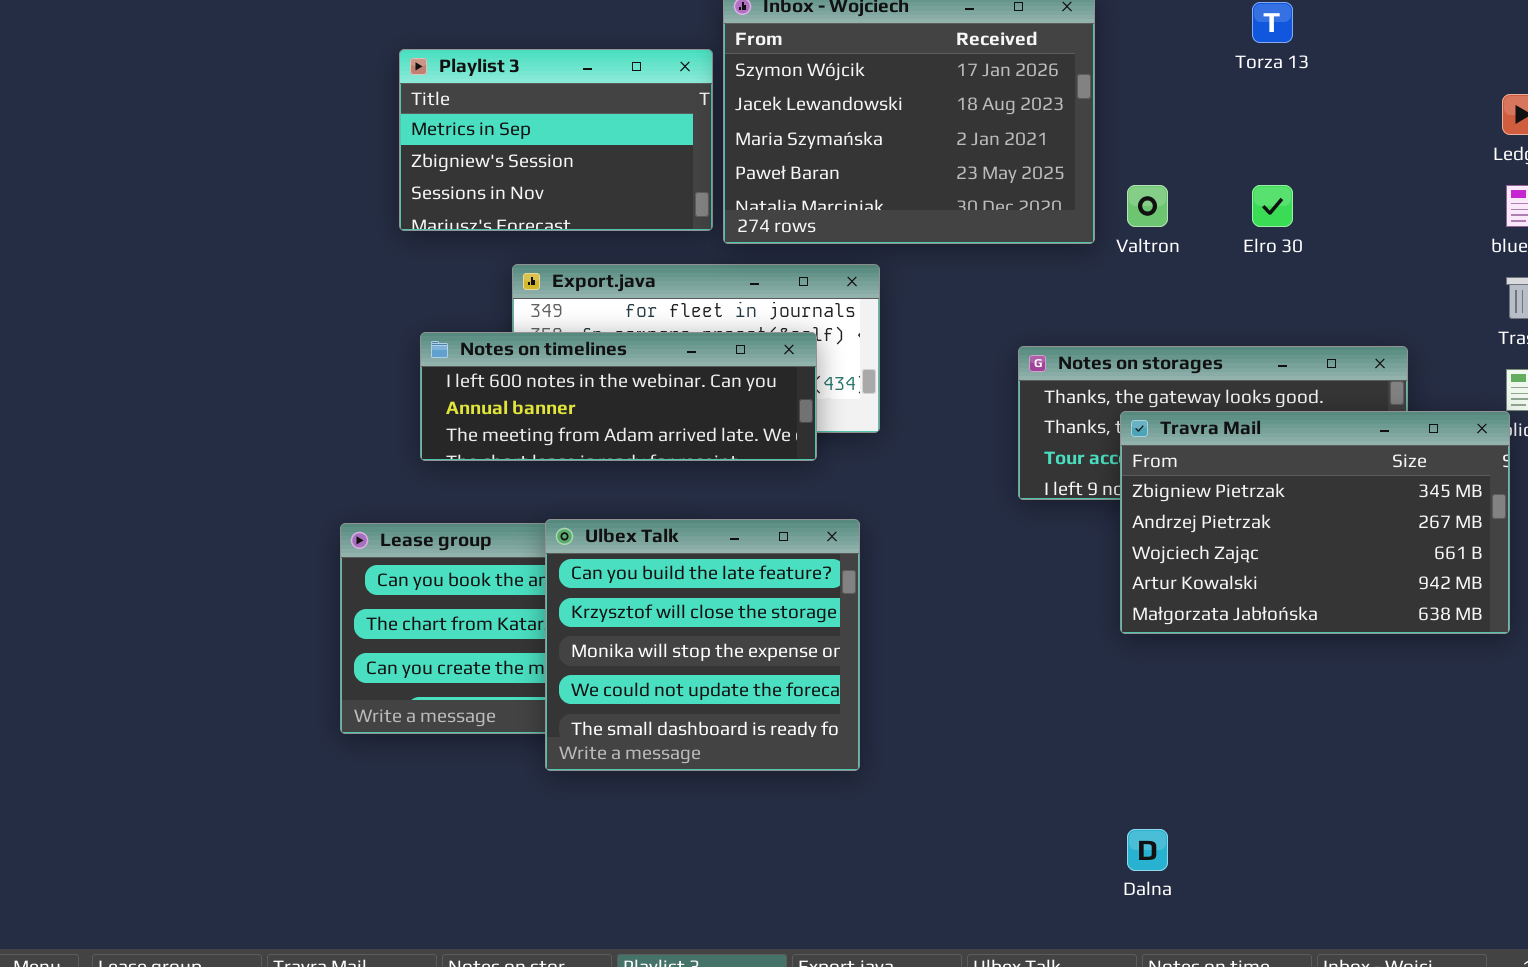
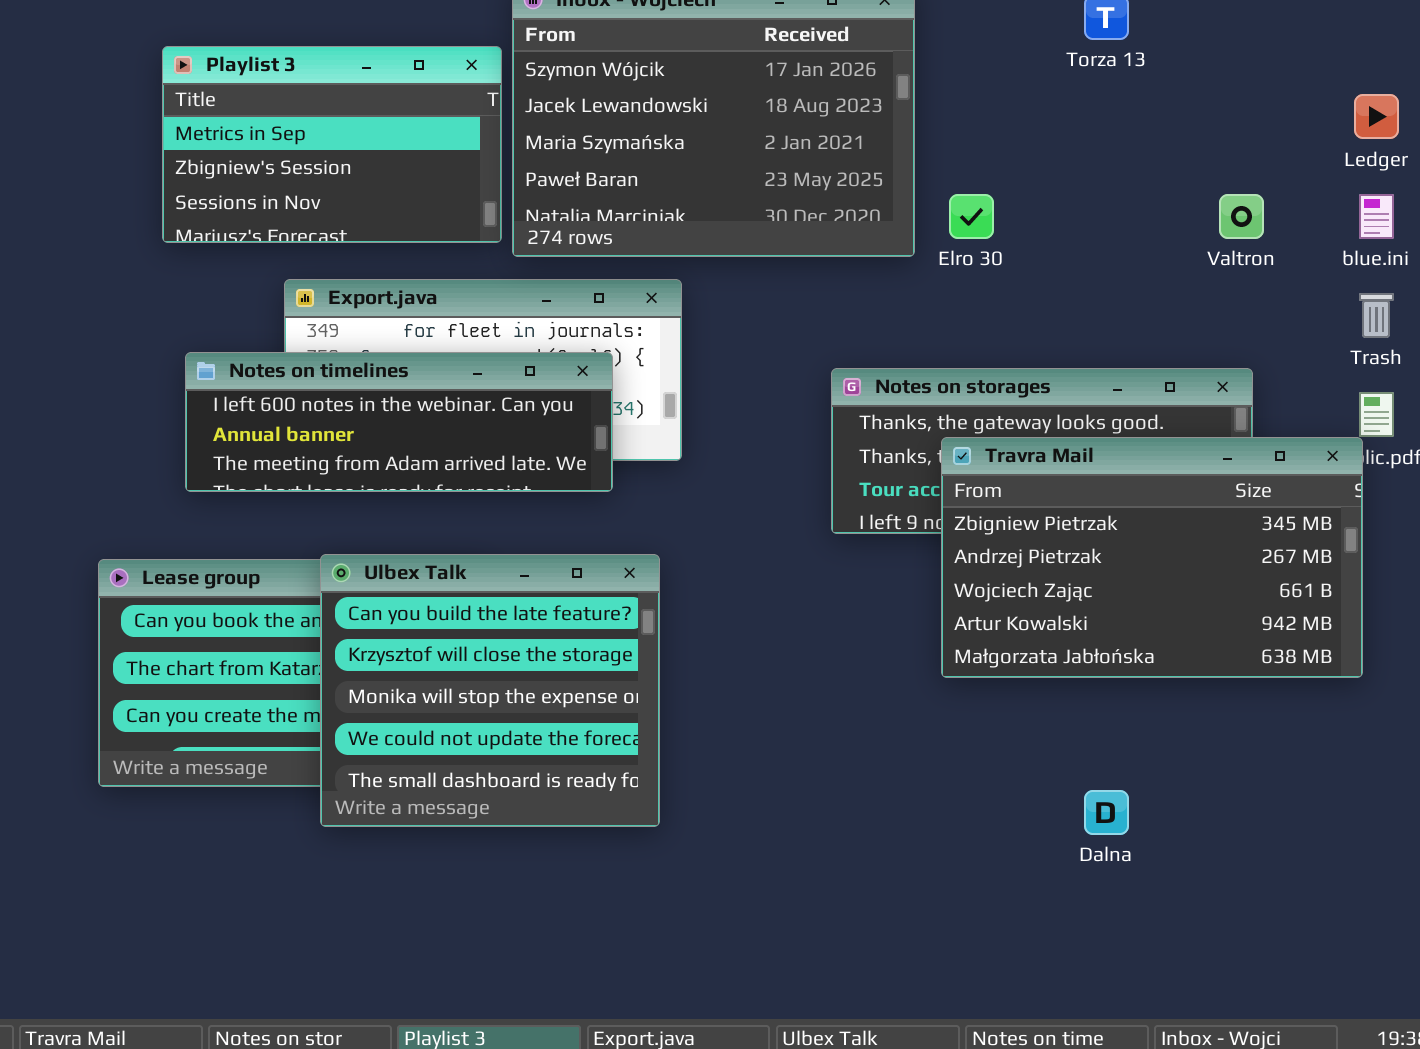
Valtron: [1127,185,1168,227] -> [1219,194,1264,239], moved
Elro 30: [1252,185,1293,227] -> [949,194,994,239], moved
Dalna: [1127,829,1168,871] -> [1084,790,1129,835], moved

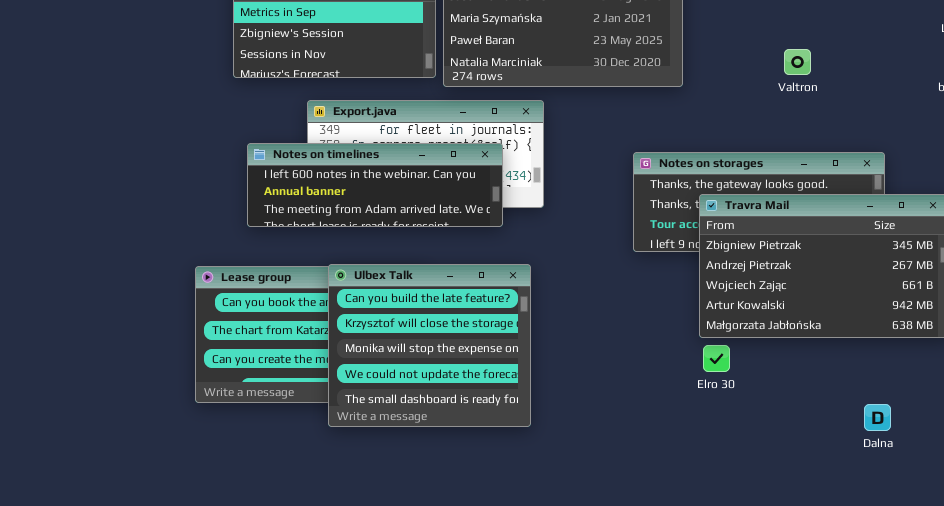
Elro 30: [949,194,994,239] -> [703,345,730,372], moved
Valtron: [1219,194,1264,239] -> [784,49,811,75], moved
Dalna: [1084,790,1129,835] -> [864,404,891,431], moved

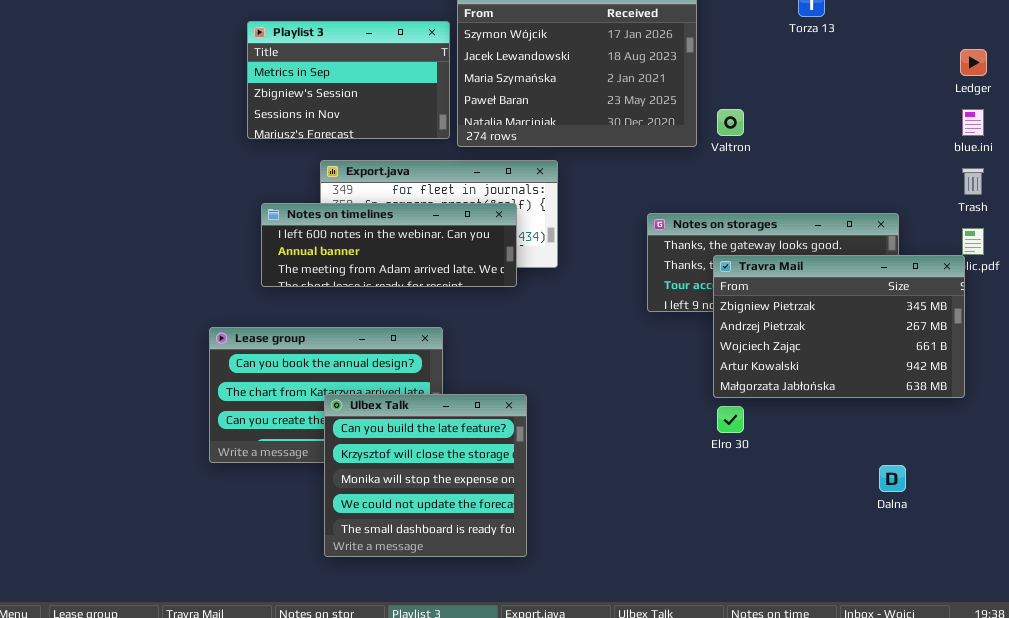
Valtron: [784,49,811,75] -> [717,109,744,136], moved
Ulbex Talk: [328,264,531,427] -> [324,394,527,557], moved

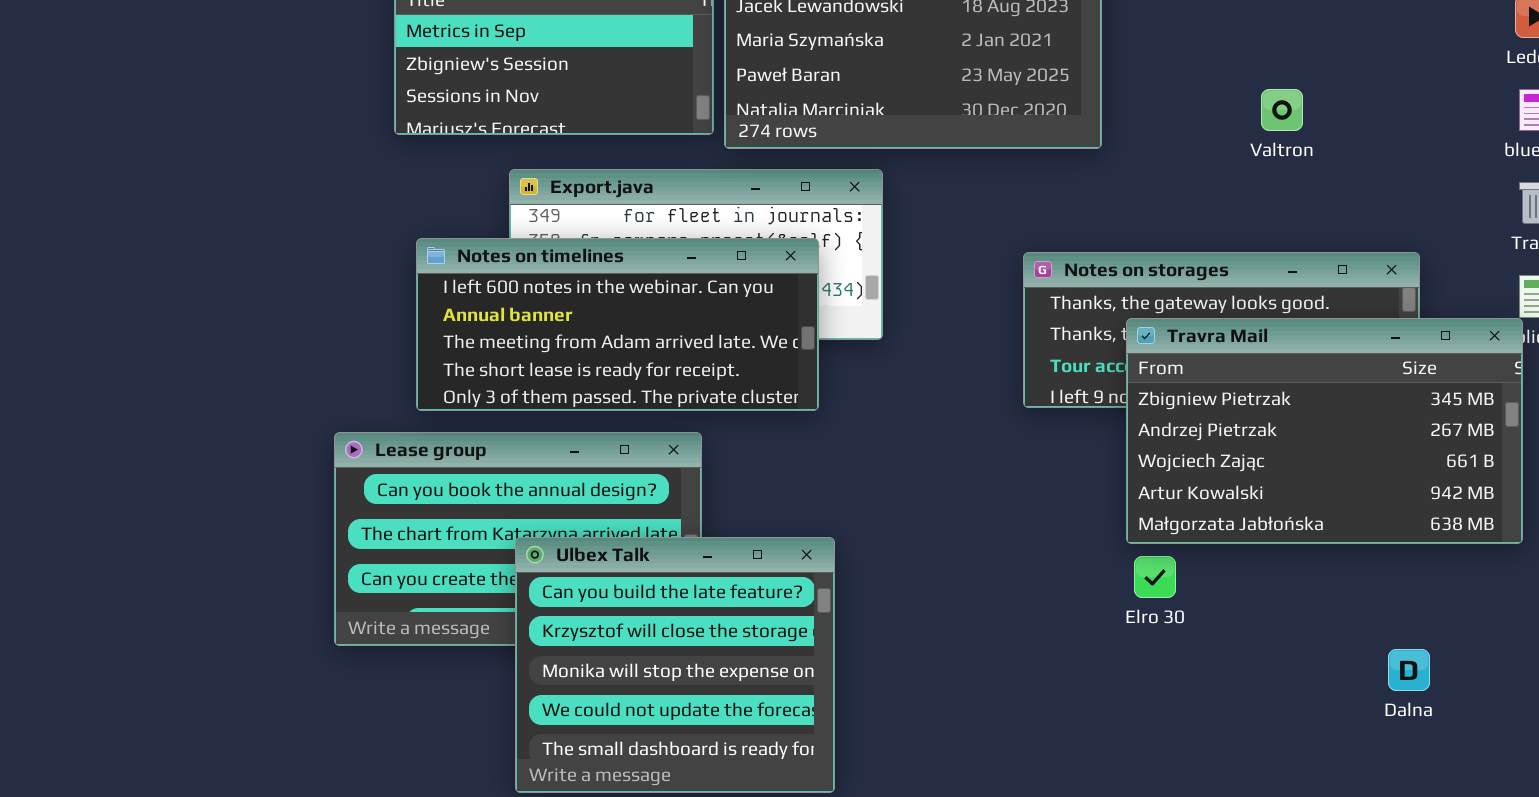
Valtron: [717,109,744,136] -> [1261,89,1303,131], moved
Notes on timelines: [261,203,517,287] -> [416,238,819,411], resized

